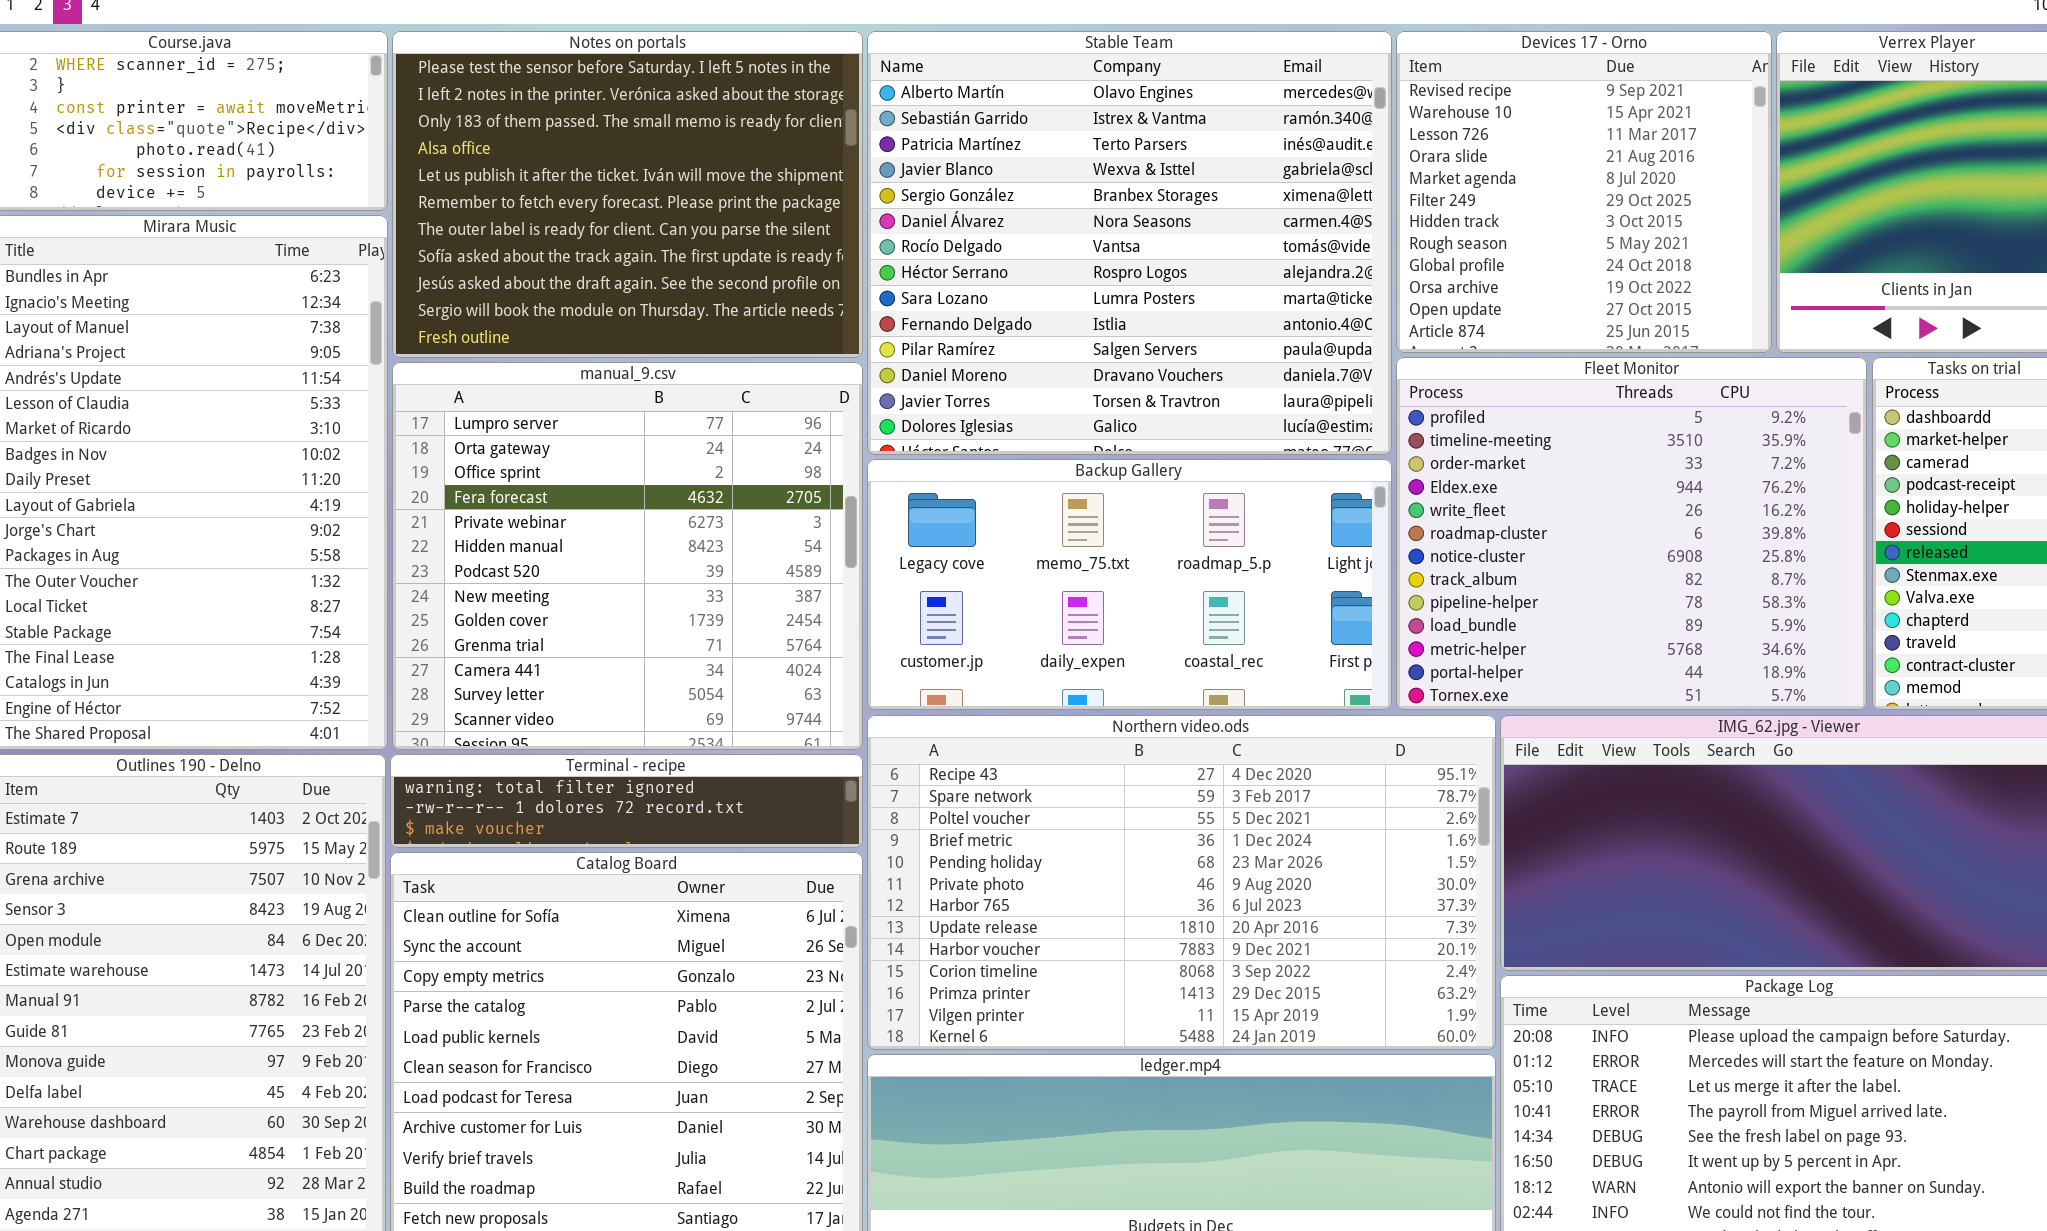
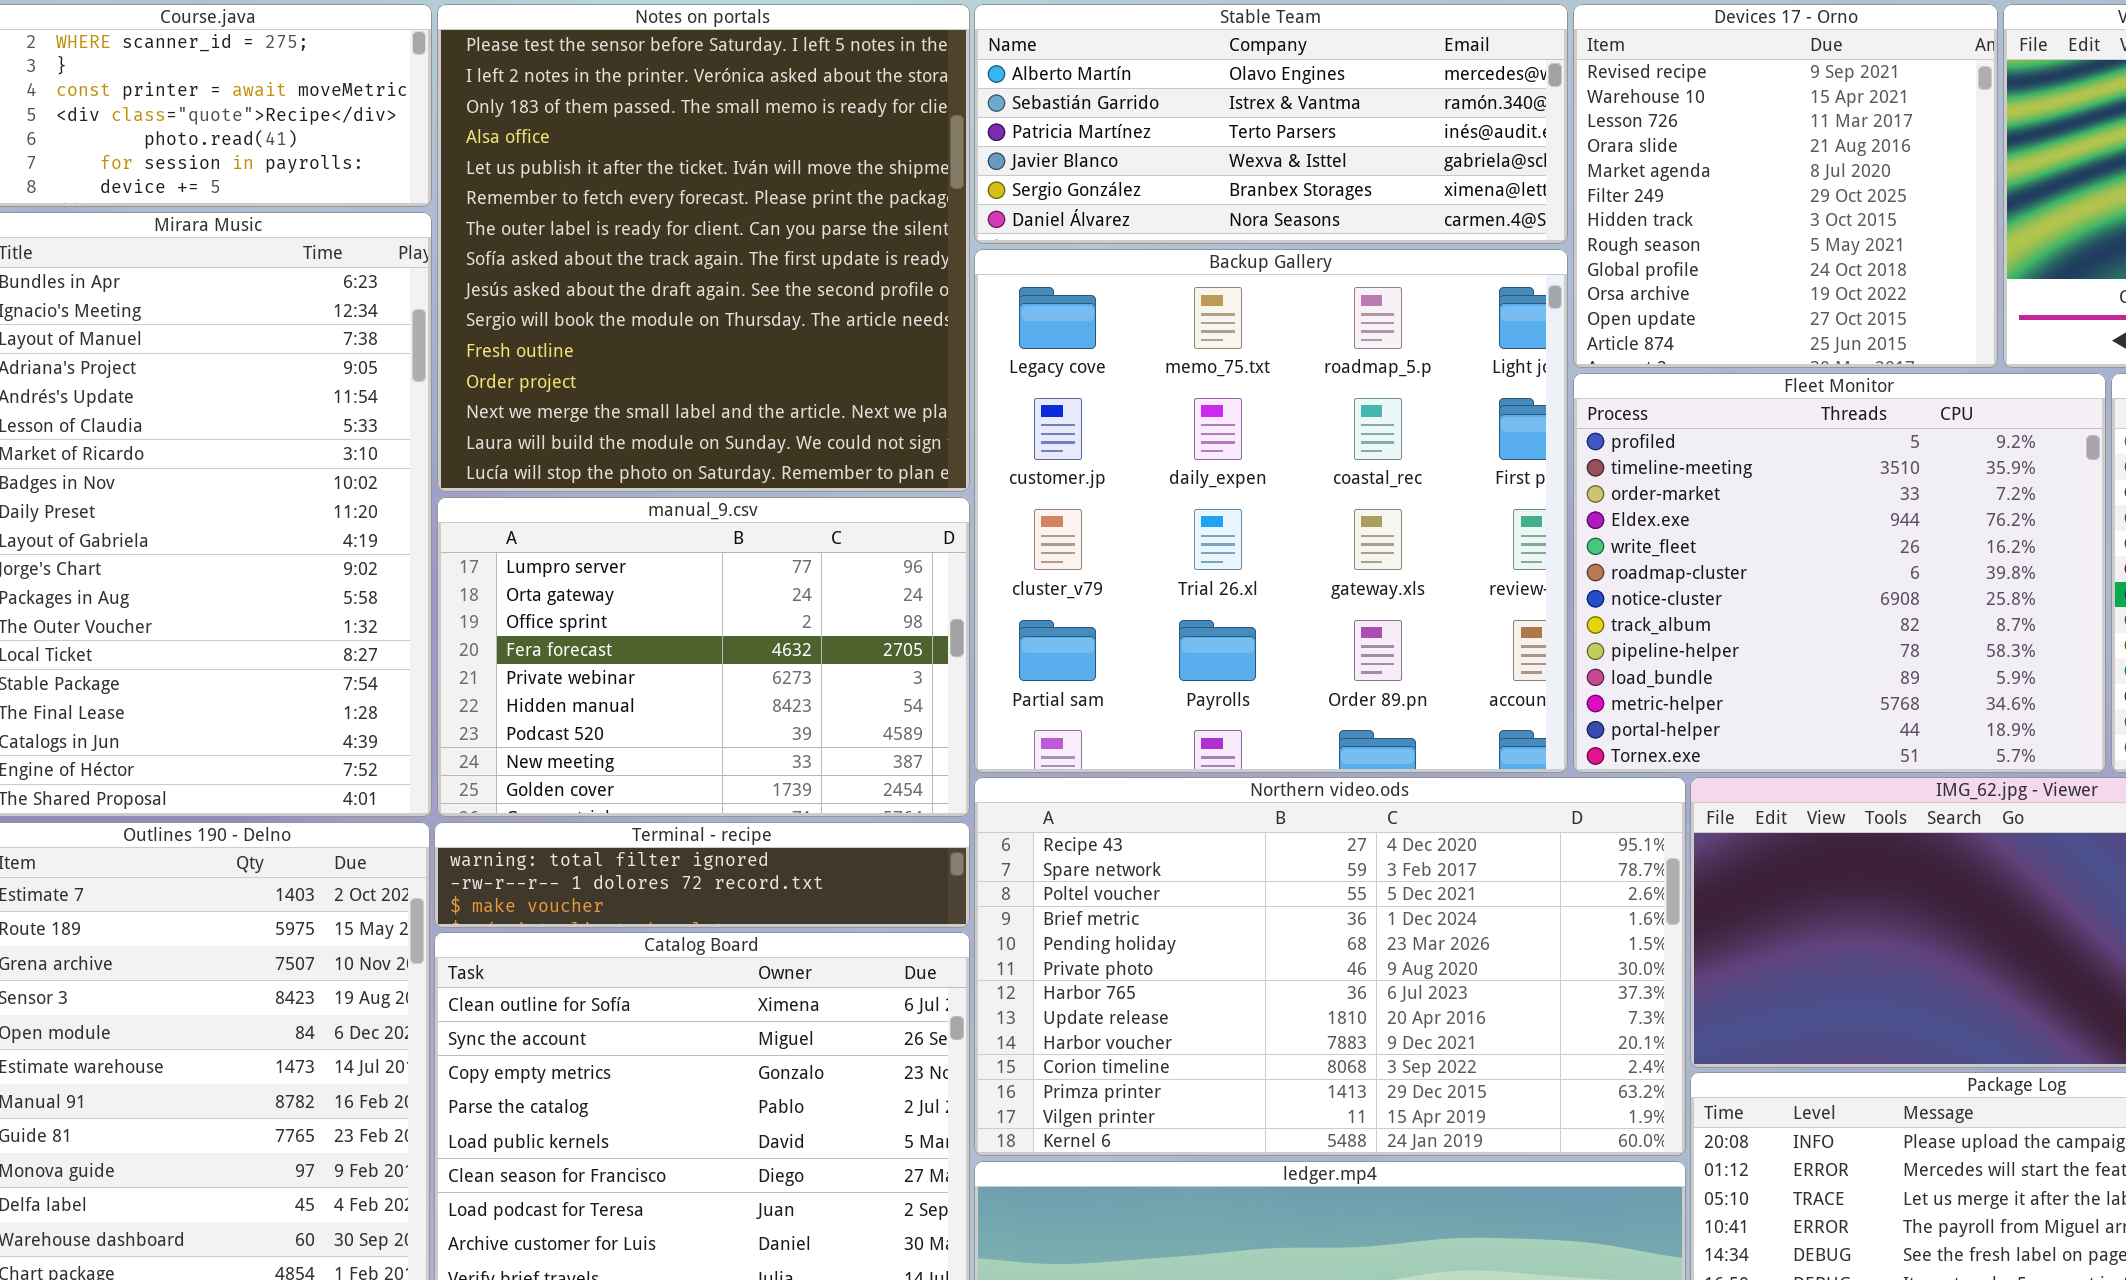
Notes on portals: [392,31,863,358] -> [437,4,970,492], resized
Stable Team: [867,31,1392,455] -> [974,4,1568,244], resized
manual_9.csv: [392,362,863,750] -> [437,497,970,817], resized
Backup Gallery: [867,459,1392,710] -> [974,249,1568,773], resized

